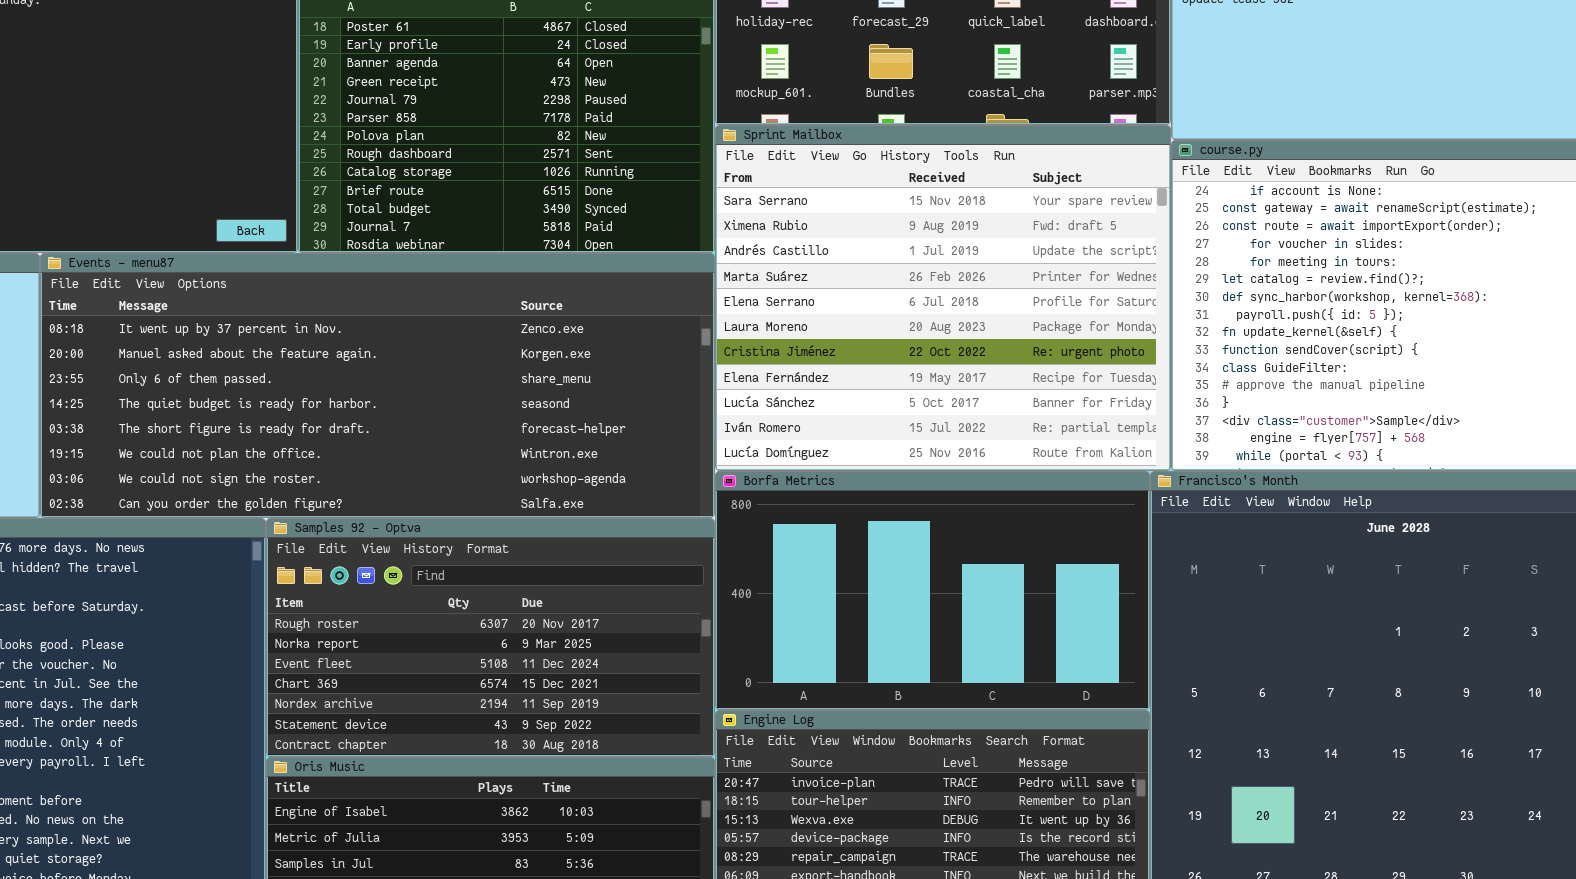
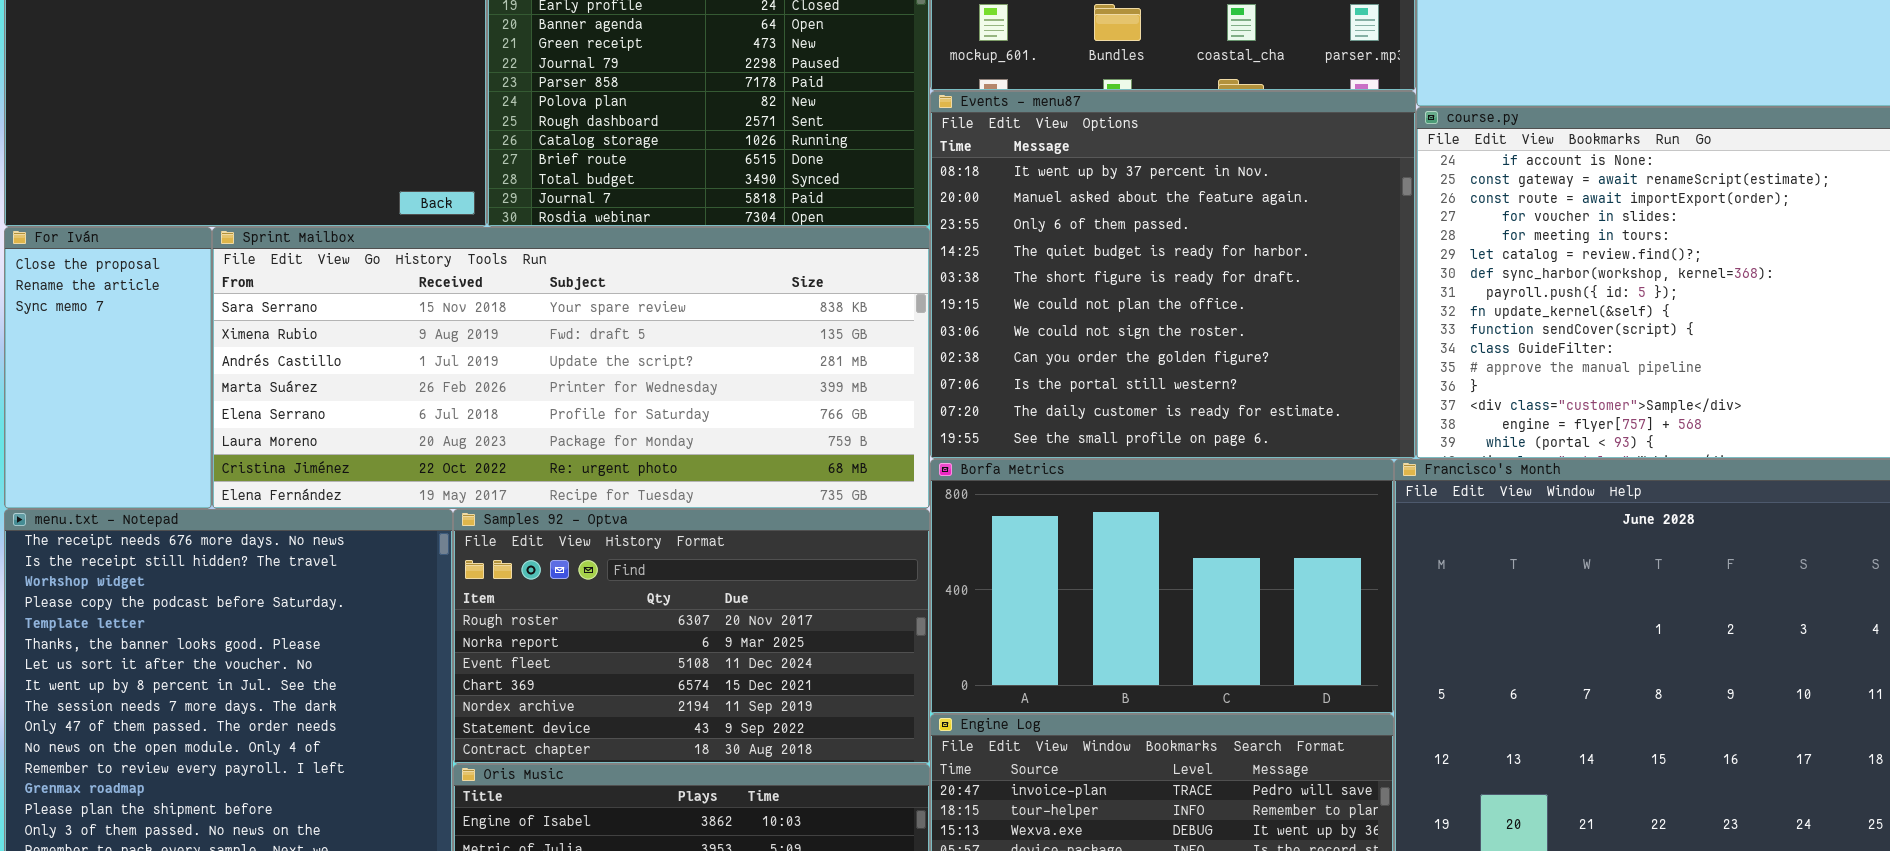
Sprint Mailbox: [715,125,1171,471] -> [212,227,930,509], moved, resized
Events - menu87: [40,253,715,518] -> [930,91,1416,459], moved, resized

